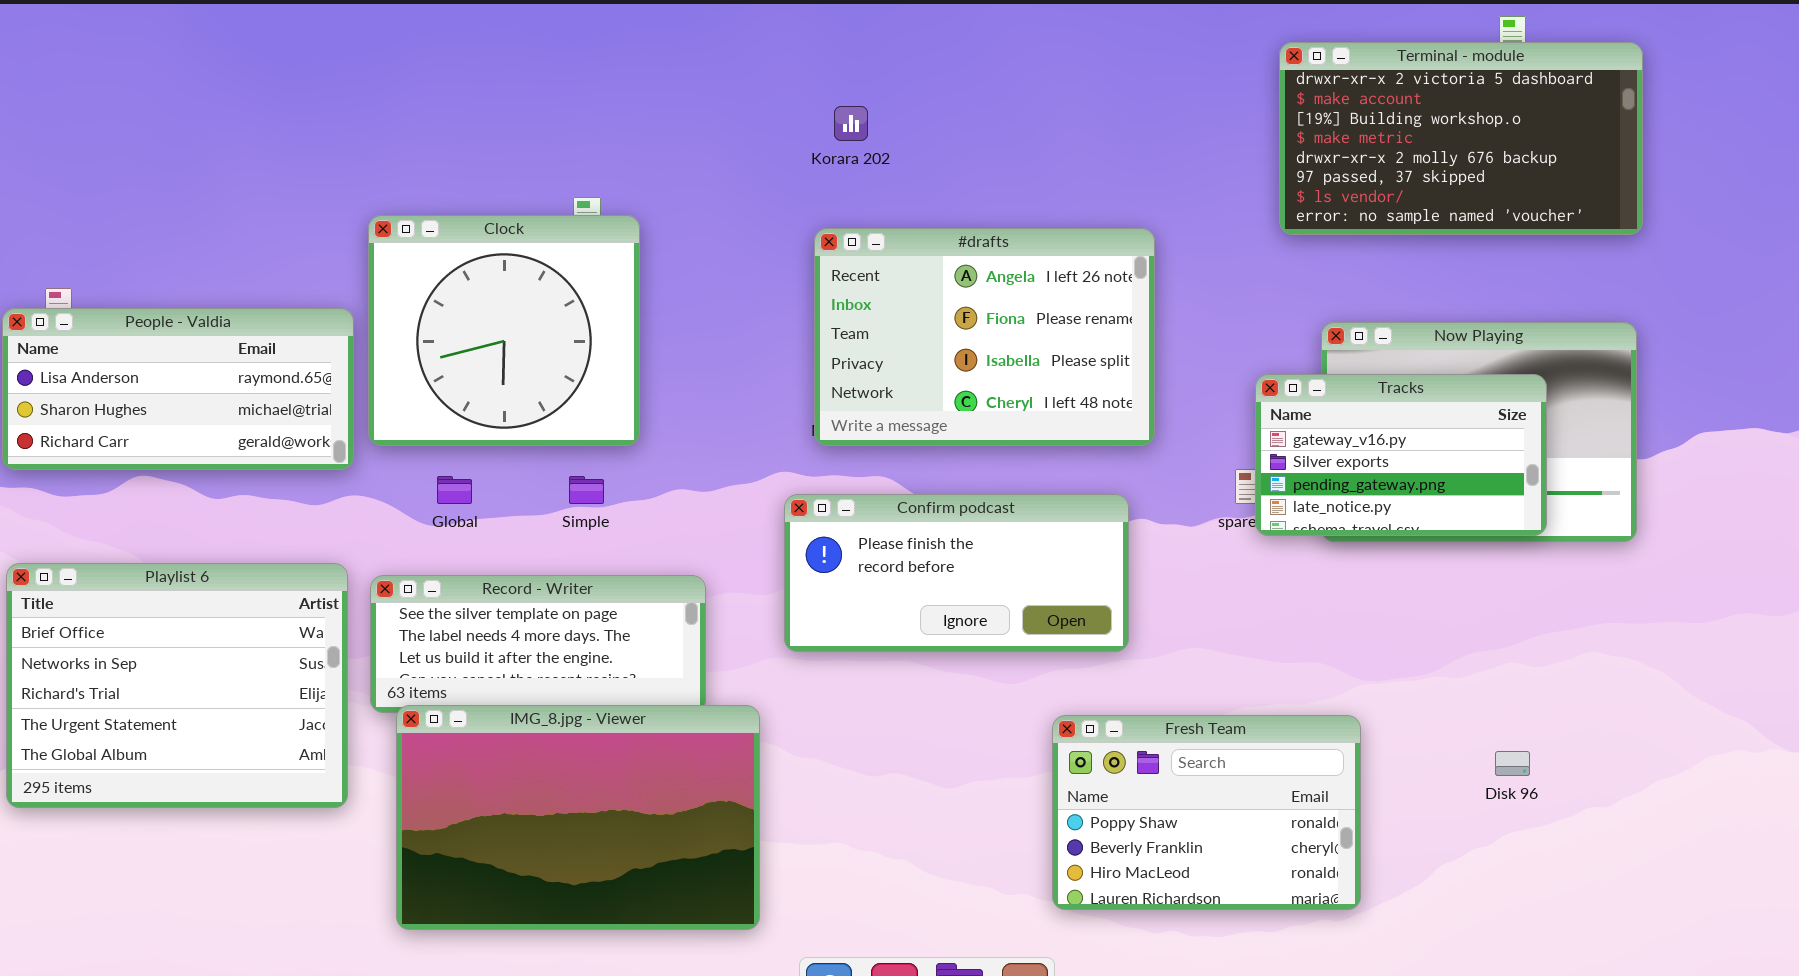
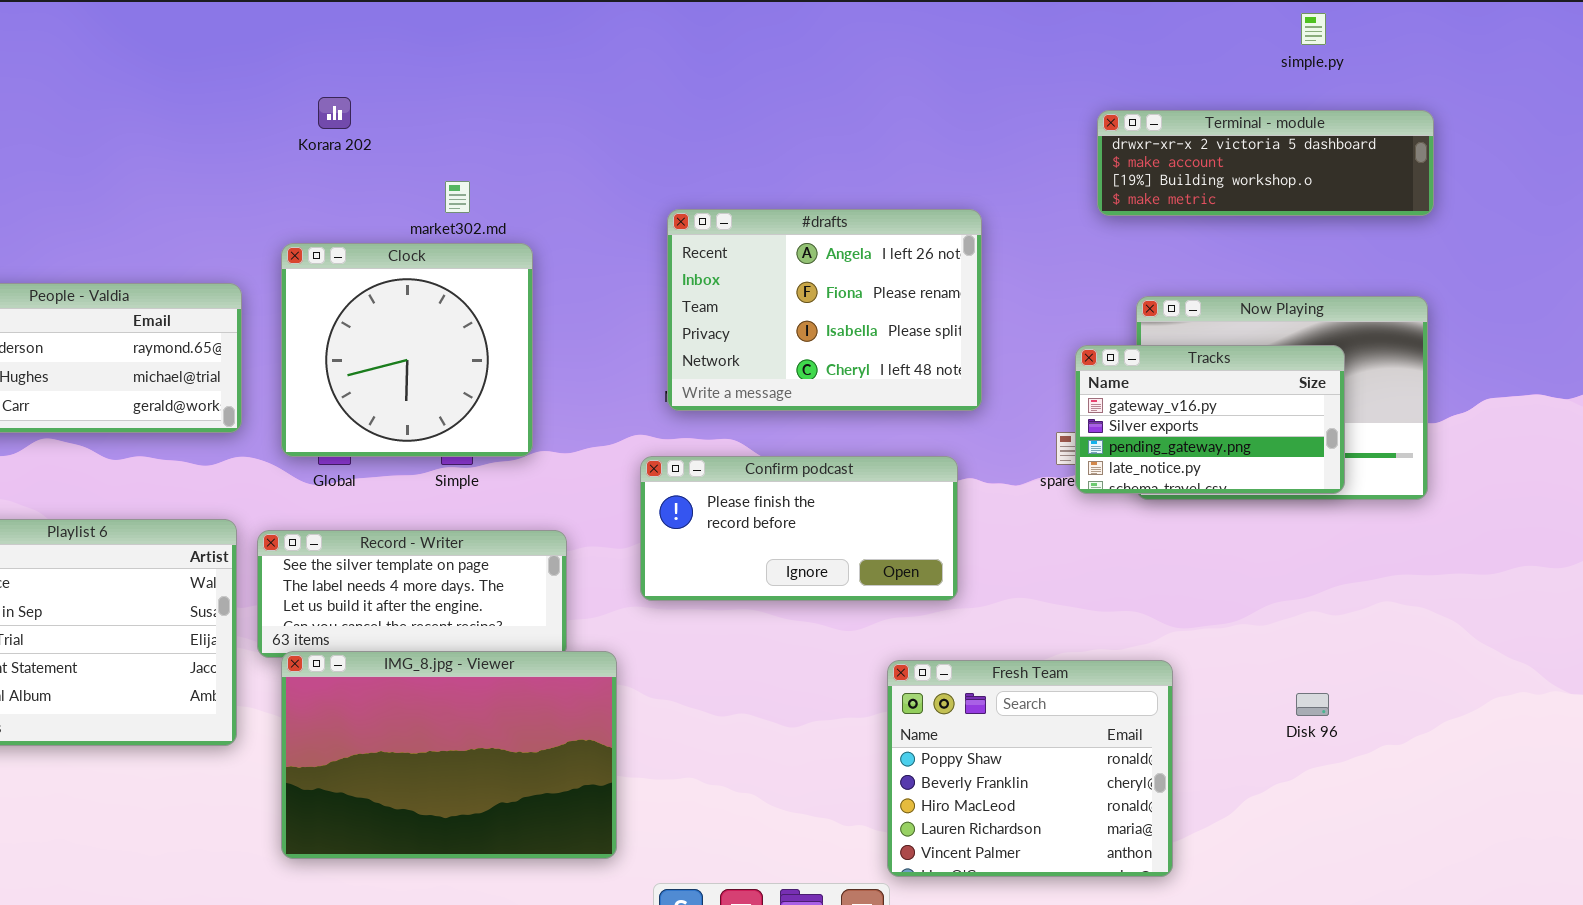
Terminal - module: [1279,42,1643,235] -> [1097,110,1434,216], resized
Korara 202: [834,106,868,141] -> [318,97,351,129], moved
Clock: [368,215,640,446] -> [281,243,533,457], moved
Fresh Team: [1052,715,1361,910] -> [887,660,1173,877], resized

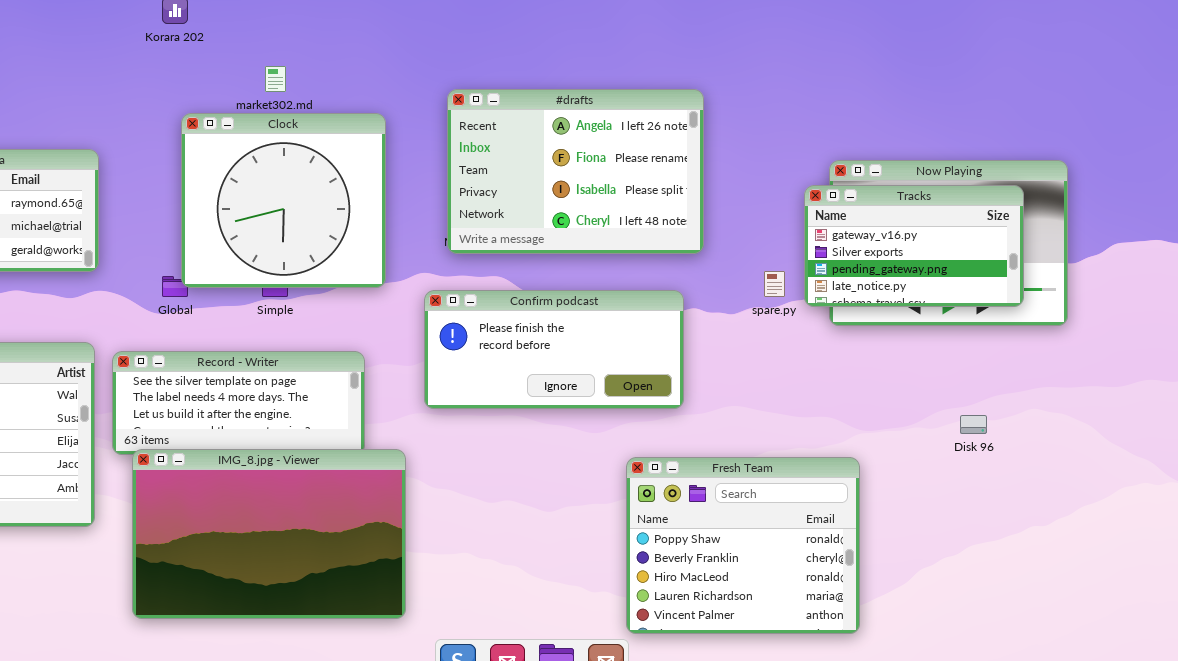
Terminal - module: [1097,110,1434,216] -> none, closed
Clock: [281,243,533,457] -> [181,113,386,288], moved
Tracks: [1075,345,1345,494] -> [804,185,1024,307], moved
Disk 96: [1296,693,1329,716] -> [960,415,987,434], moved

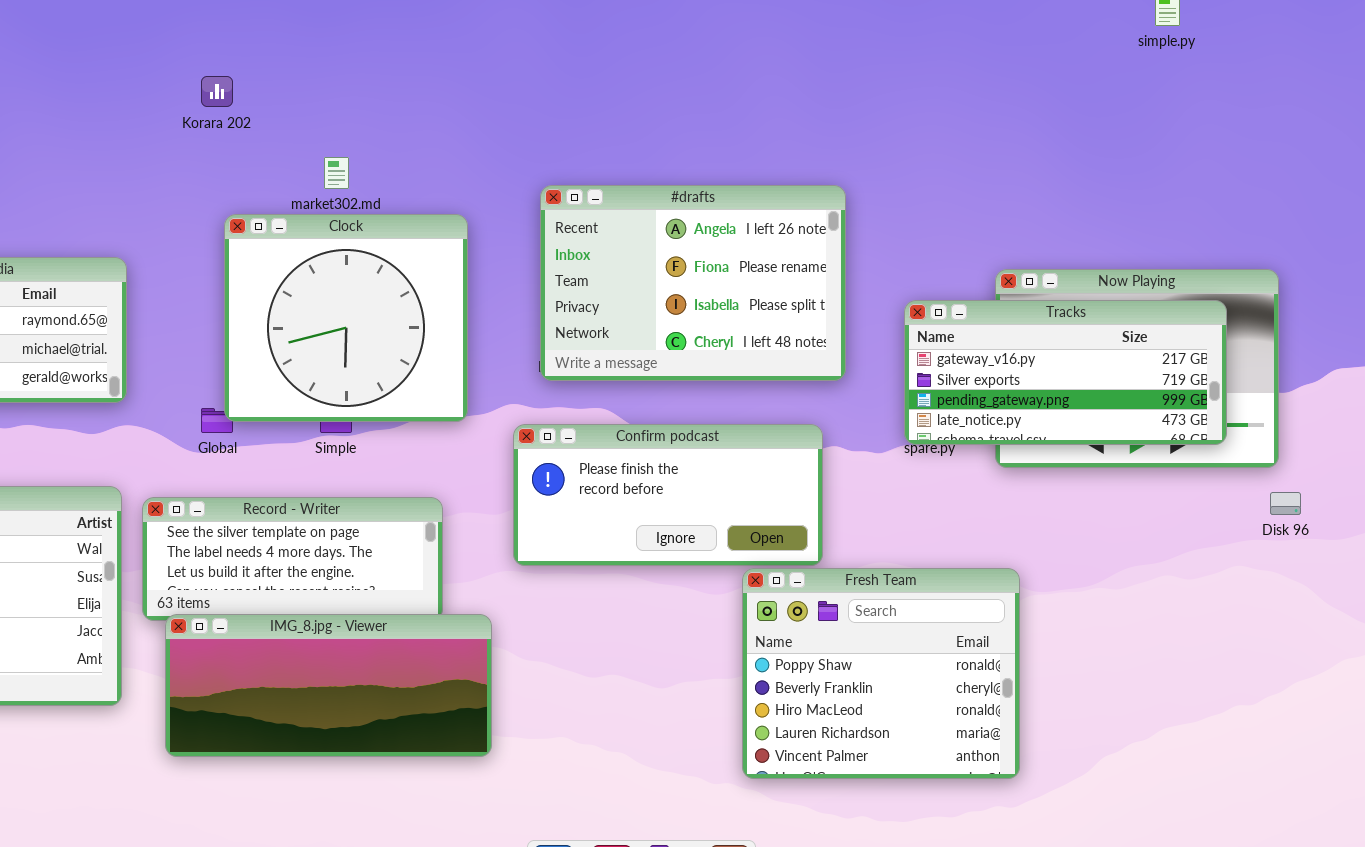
Tracks: [804,185,1024,307] -> [904,300,1227,445], resized
Disk 96: [960,415,987,434] -> [1270,492,1301,515], moved
IMG_8.jpg - Viewer: [132,449,406,619] -> [165,614,492,757], resized
Fresh Team: [626,457,860,634] -> [742,568,1020,779], moved

